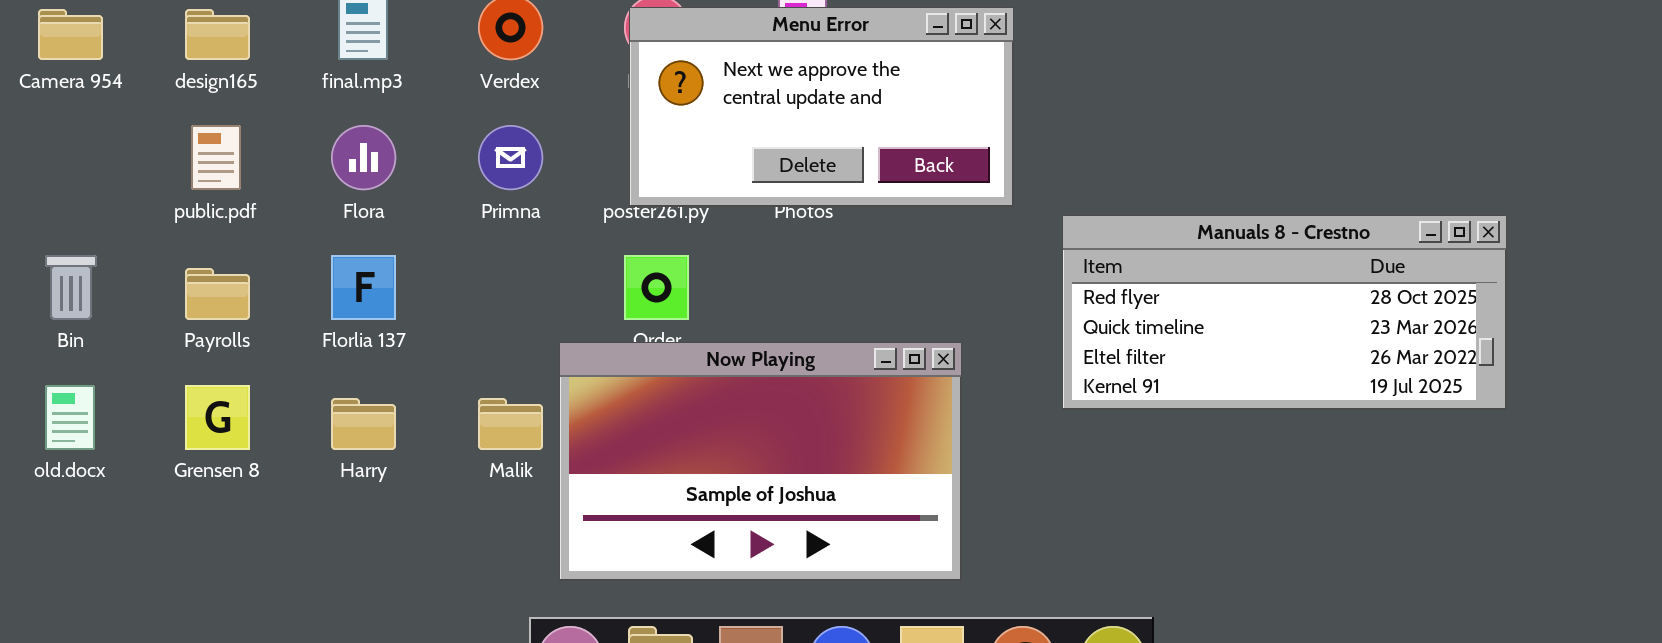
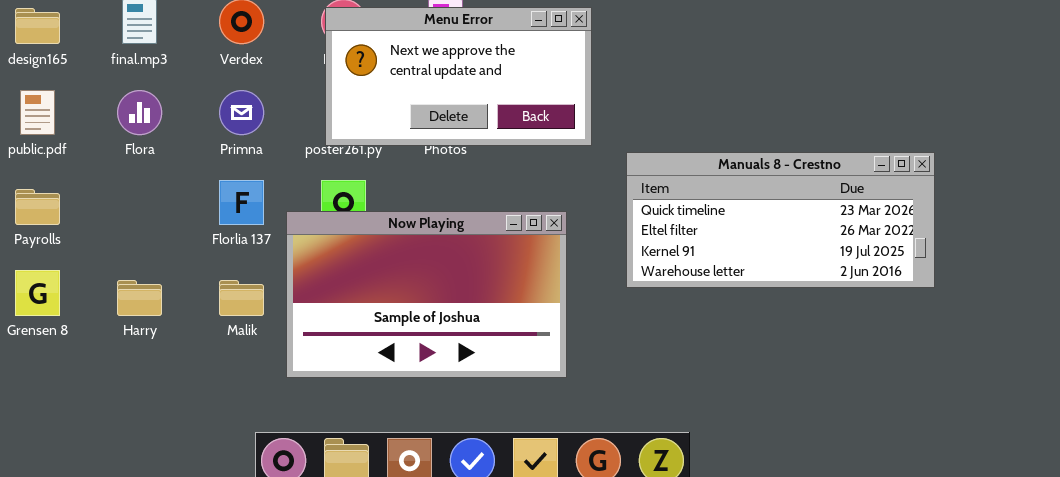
Manuals 8 - Crestno: [1062,215,1507,410] -> [626,152,935,288], scrolled down 1 row
Florlia 137: [331,255,396,320] -> [219,180,264,225], moved
Now Playing: [559,342,962,581] -> [286,211,567,378], moved

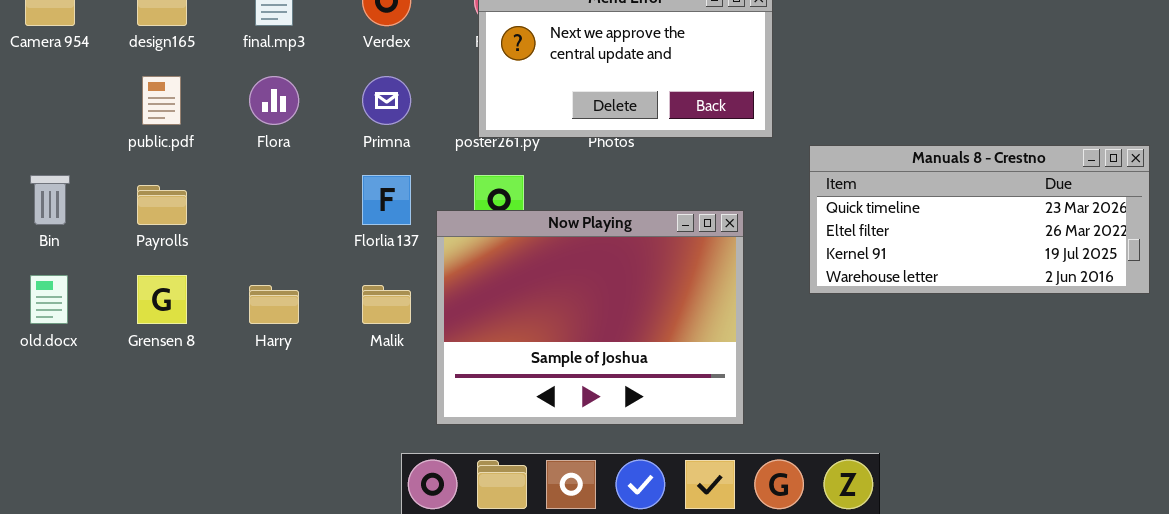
Now Playing: [286,211,567,378] -> [436,210,744,425], resized

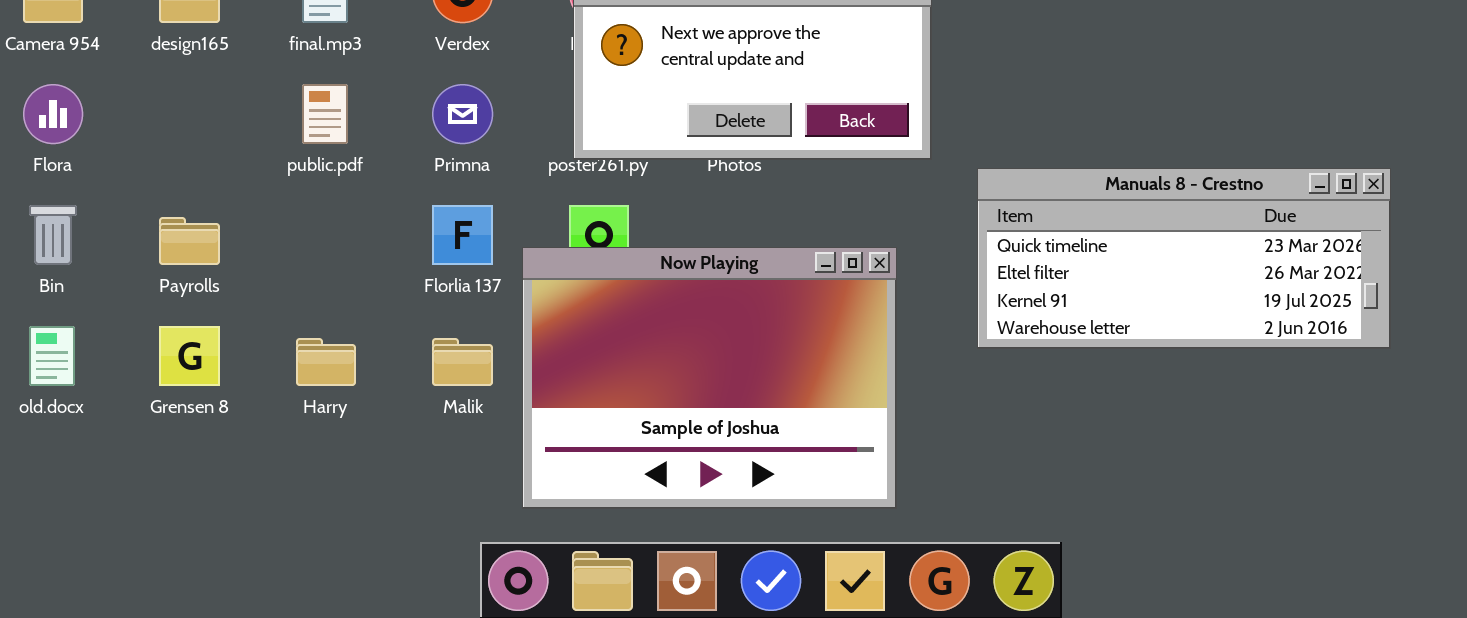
public.pdf: [142,76,181,125] -> [302,84,348,144], moved
Flora: [249,76,299,125] -> [23,84,83,144], moved

